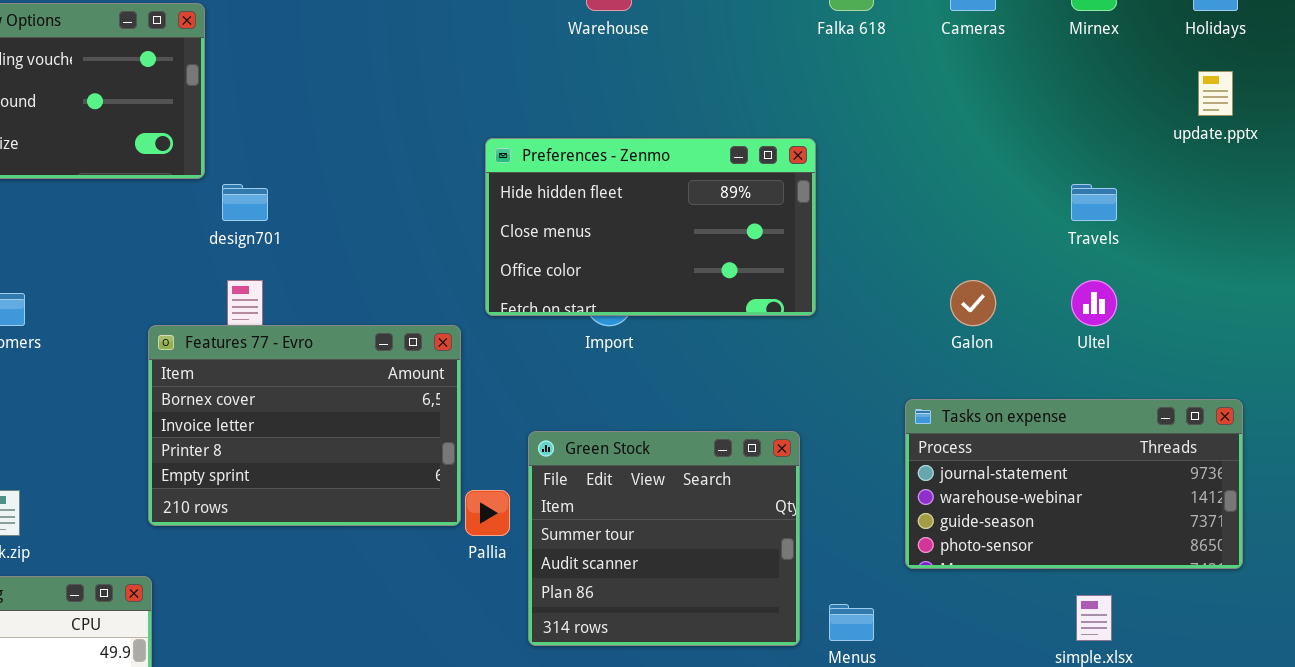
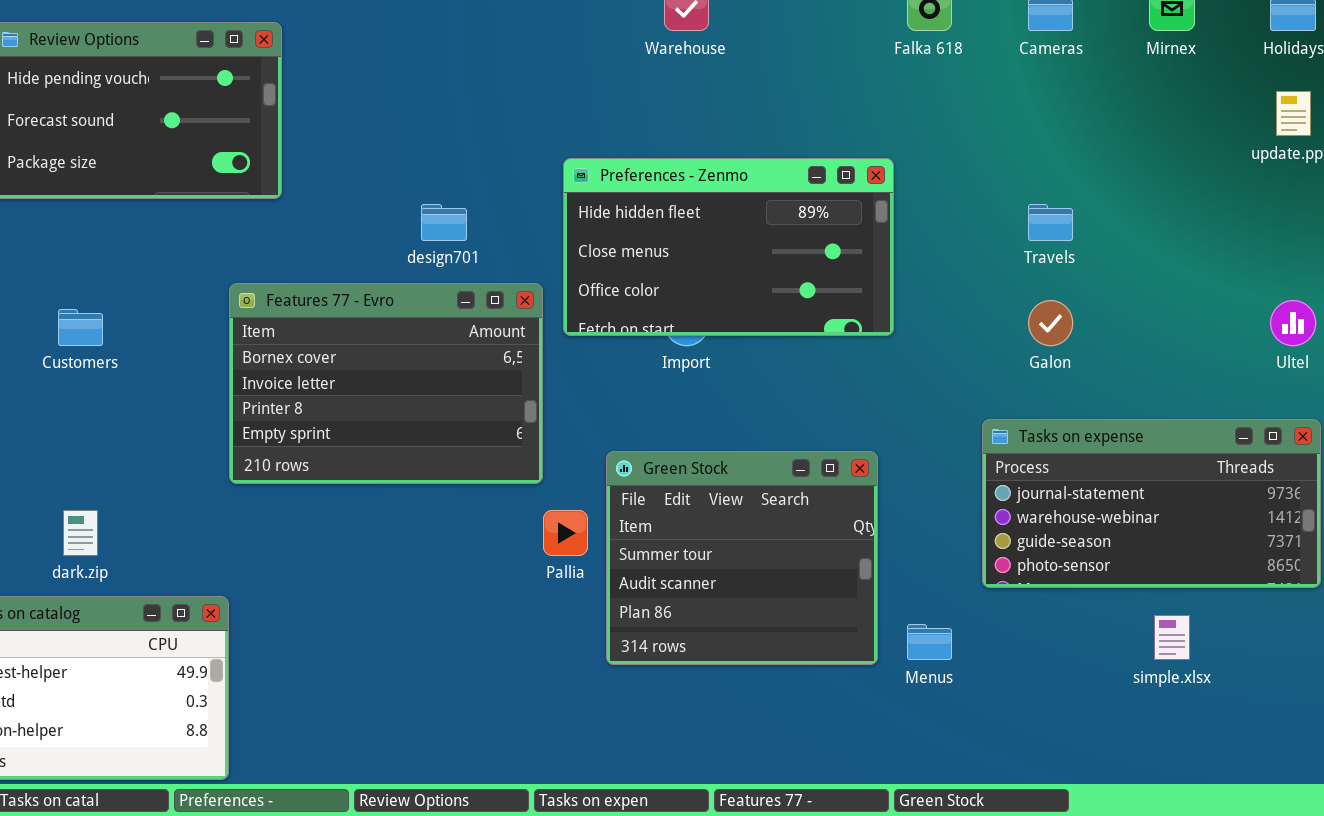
design701: [222,184,268,221] -> [421,204,467,241], moved
Travels: [1071,184,1117,221] -> [1028,204,1073,241], moved
Ultel: [1071,280,1117,326] -> [1270,300,1316,346], moved
Features 77 - Evro: [148,325,461,526] -> [229,283,543,484], moved

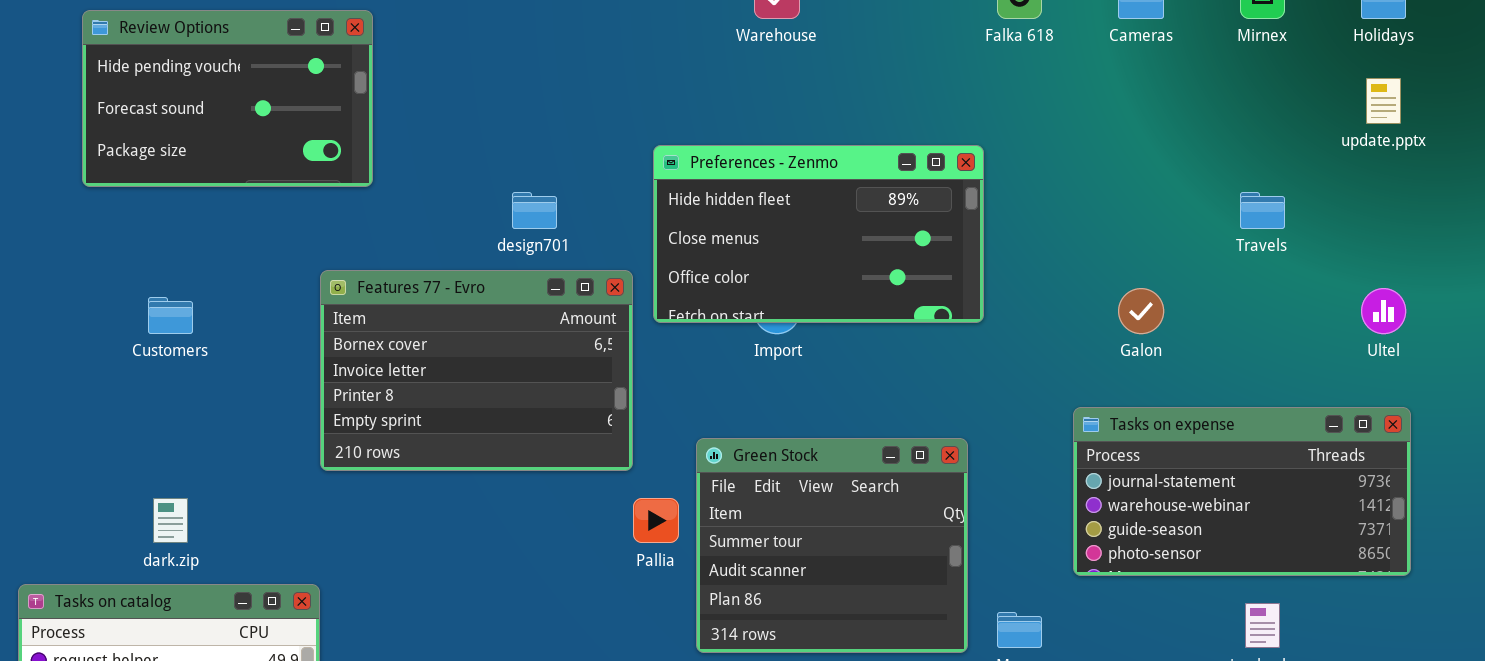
Travels: [1028,204,1073,241] -> [1240,192,1285,229], moved

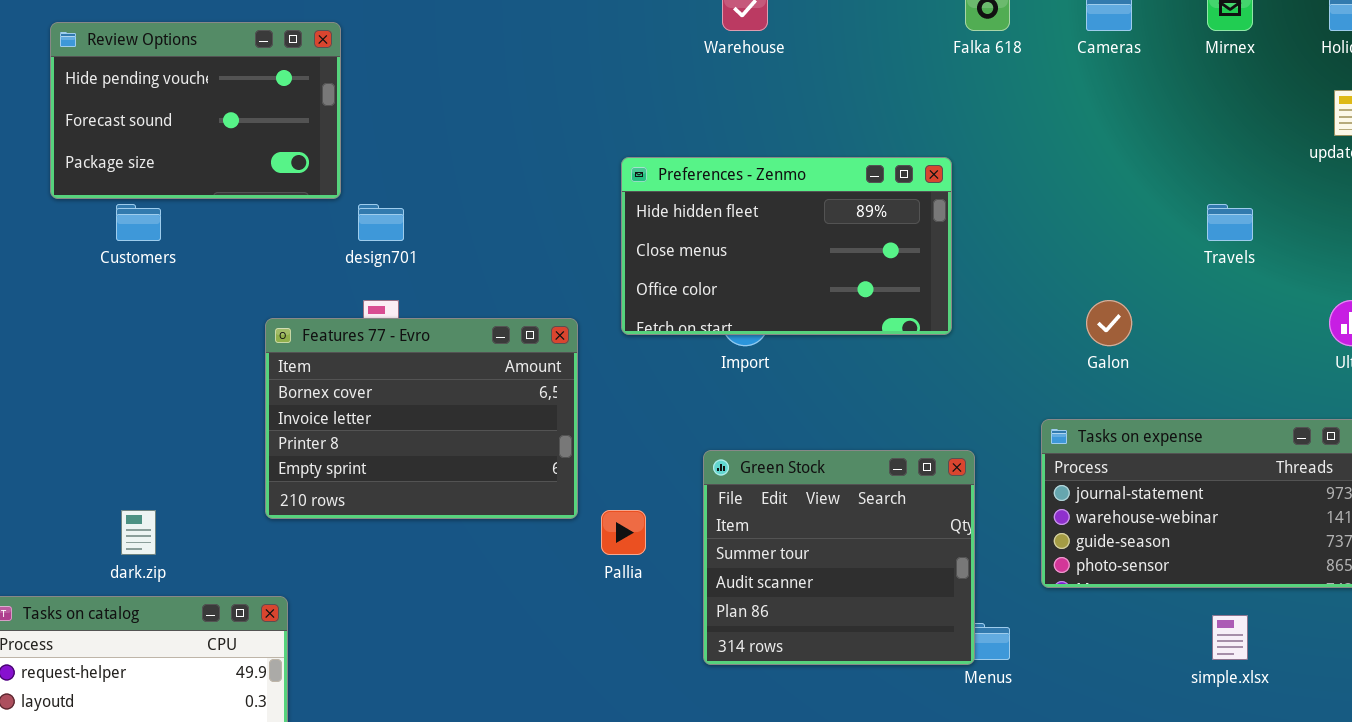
design701: [512,192,557,229] -> [358,204,404,241], moved
Features 77 - Evro: [320,270,633,471] -> [265,318,578,519], moved
Customers: [148,297,193,334] -> [116,204,161,241], moved
Green Stock: [696,438,968,653] -> [703,450,975,665], moved

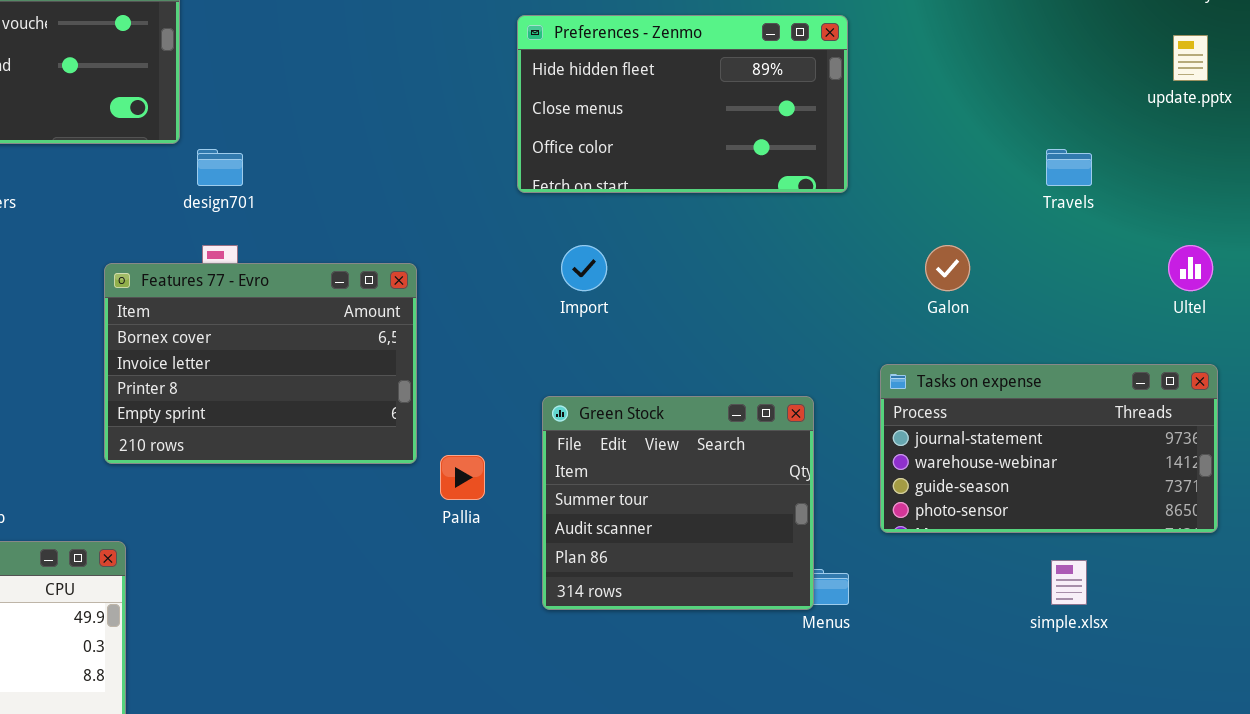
Preferences - Zenmo: [621,157,952,335] -> [517,15,848,193], moved

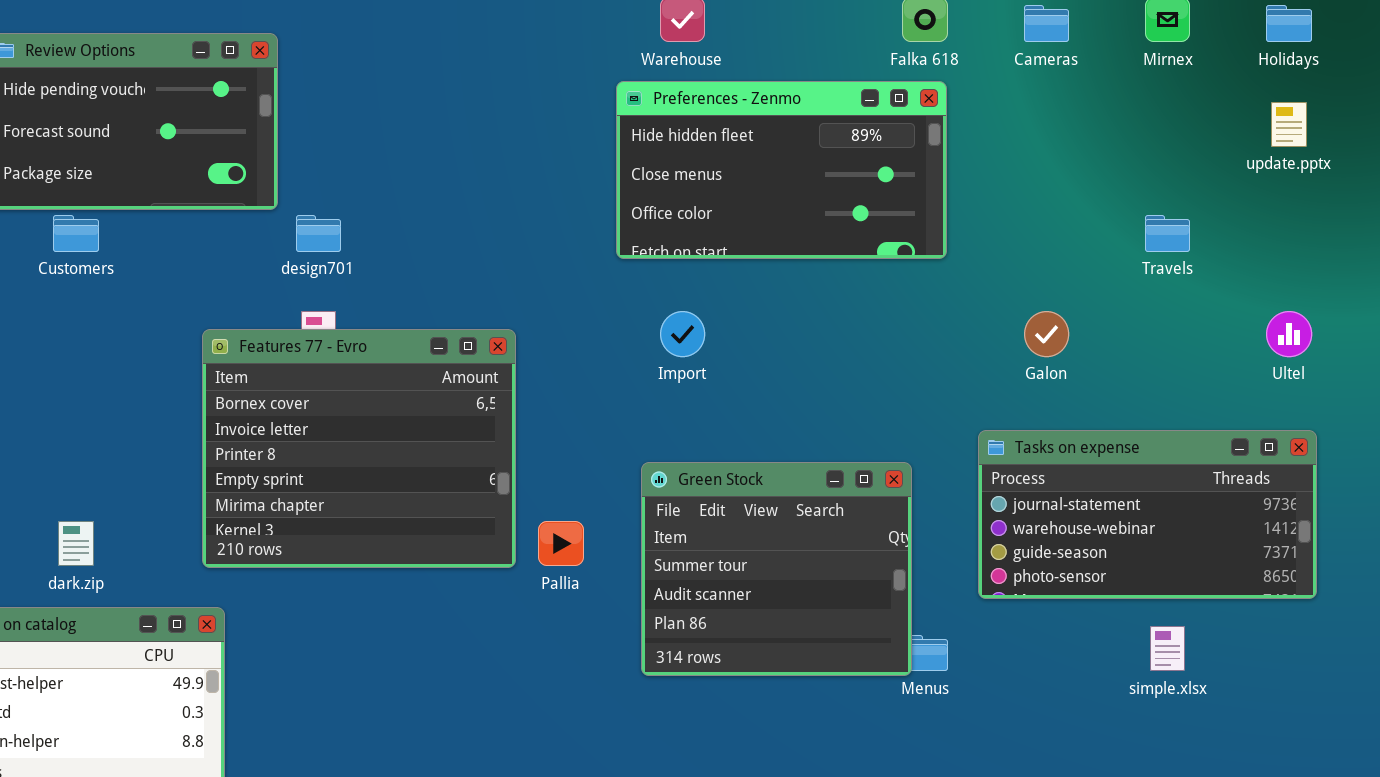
Features 77 - Evro: [104,263,417,464] -> [202,329,516,568], resized

